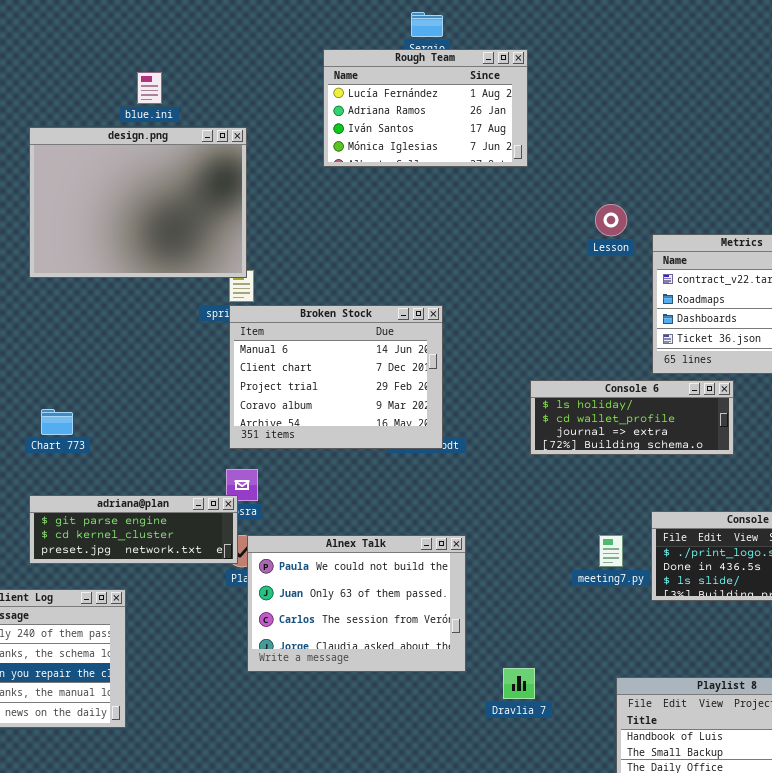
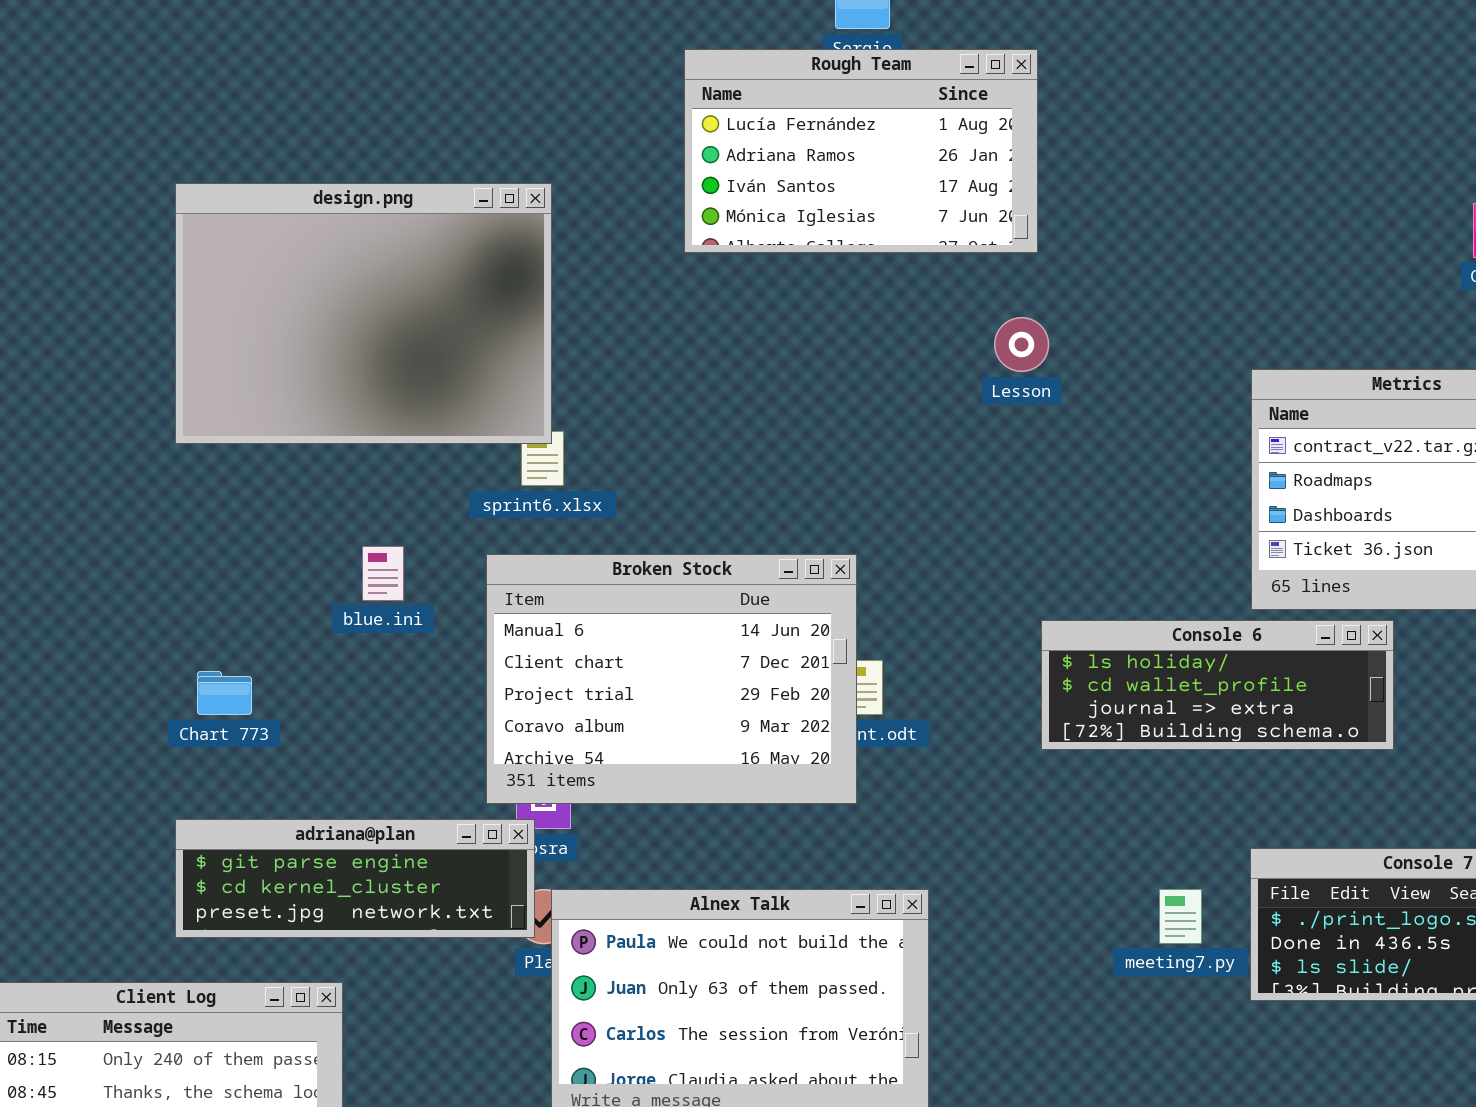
blue.ini: [137,72,162,104] -> [362,546,404,601], moved
Lesson: [595,204,627,236] -> [994,317,1049,372], moved
Broken Stock: [229,305,443,449] -> [486,554,857,804], moved

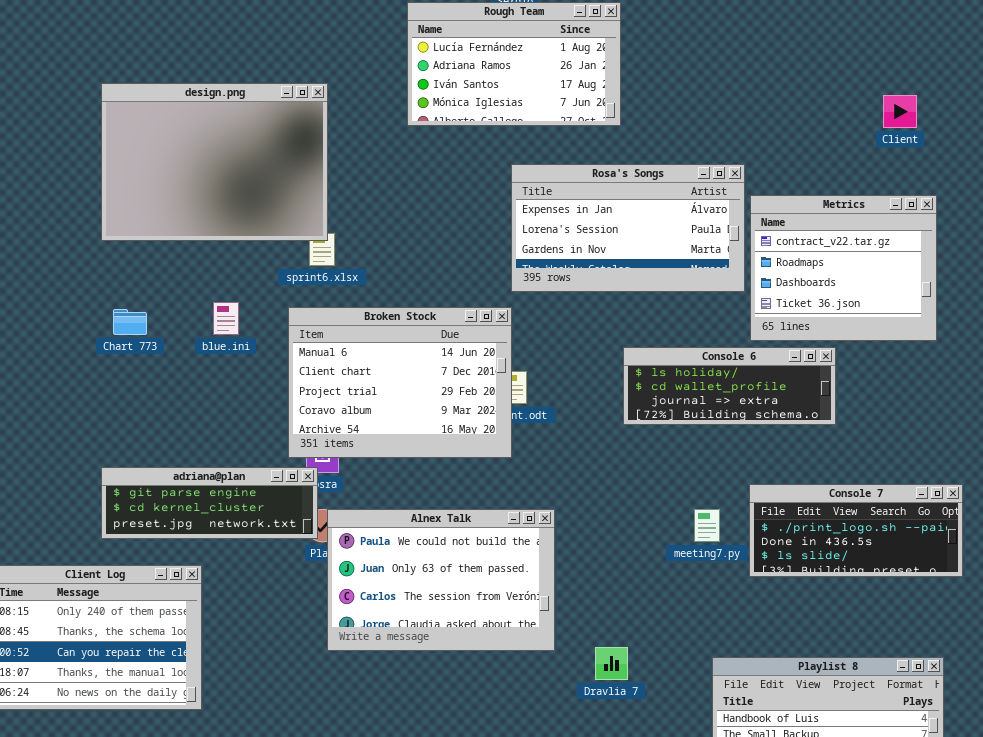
Rosa's Songs: none -> [511,164,745,292], opened
Chart 773: [197,671,252,715] -> [113,309,147,335], moved

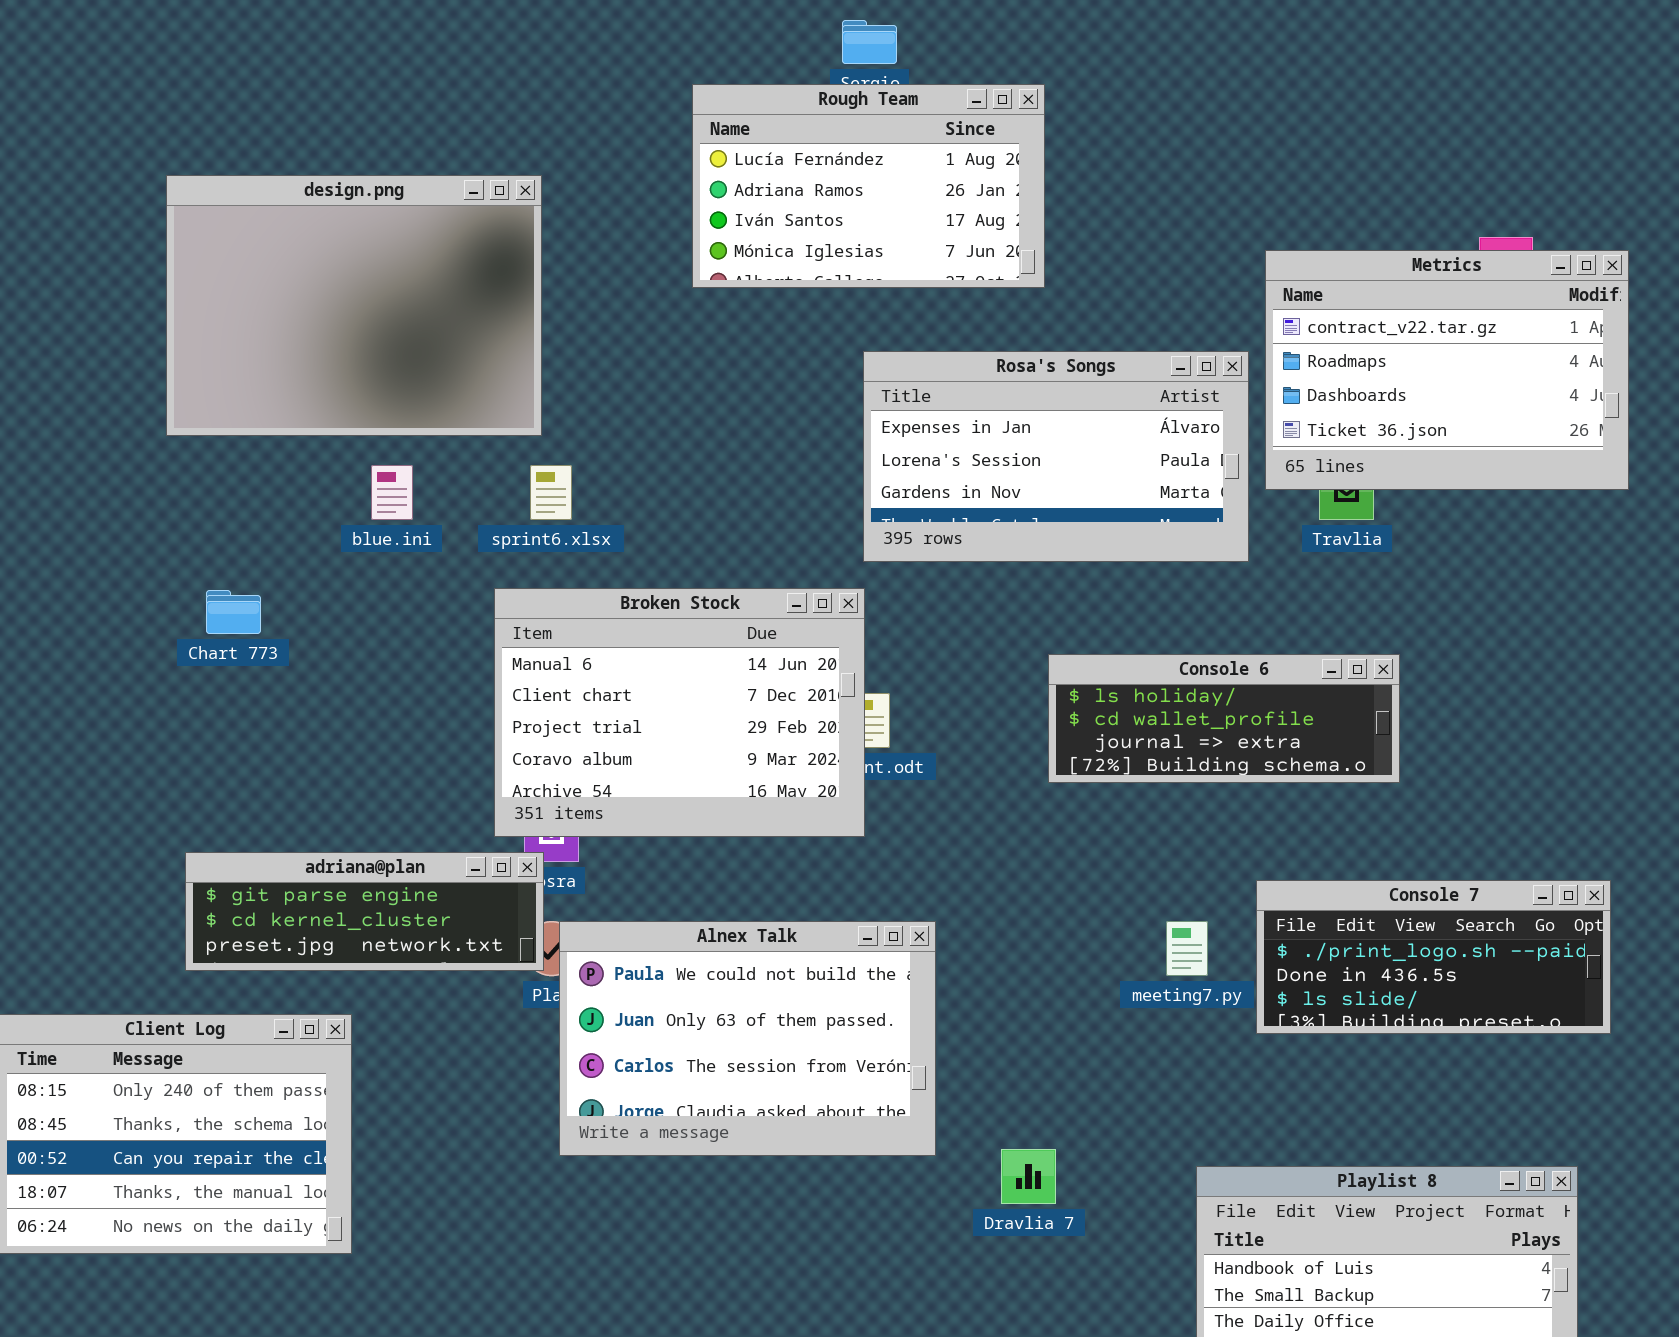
design.png: [101,83,328,241] -> [166,175,542,436], moved
Metrics: [750,195,937,341] -> [1265,250,1629,490], moved, resized
blue.ini: [213,302,239,335] -> [371,465,413,520], moved

